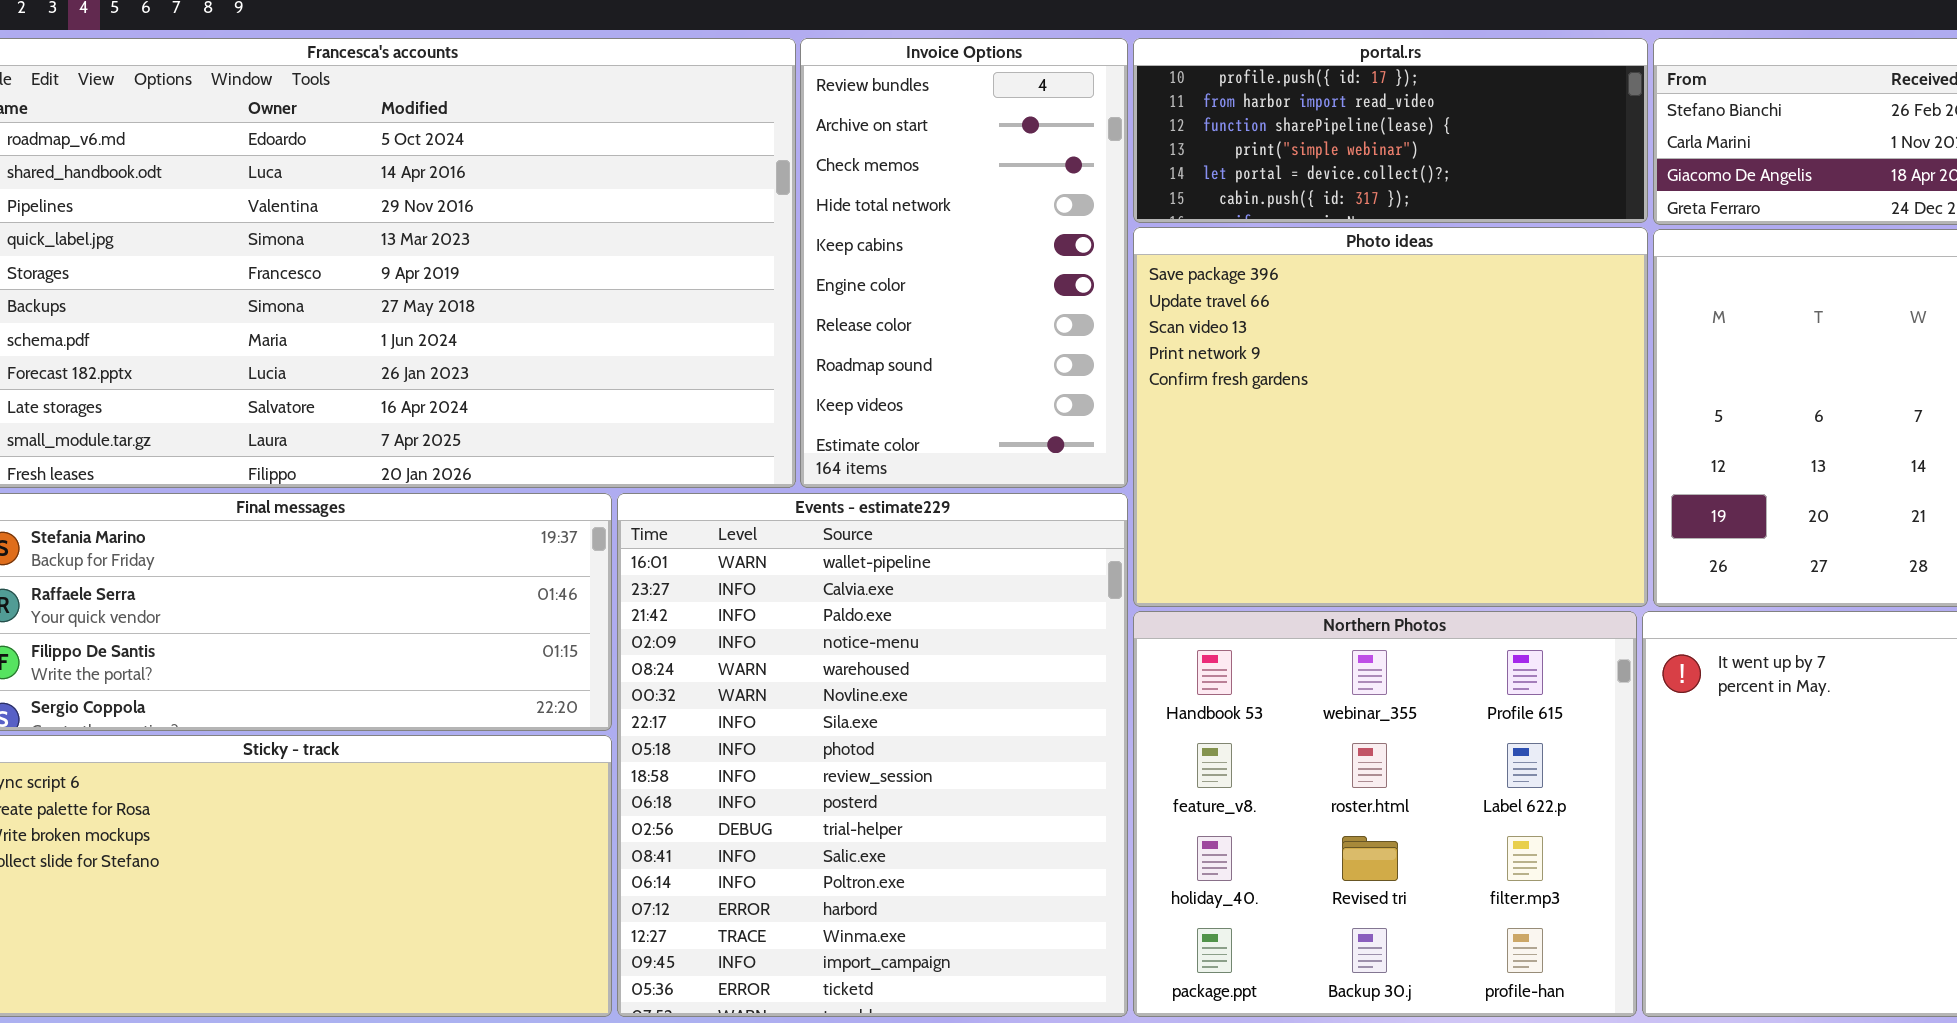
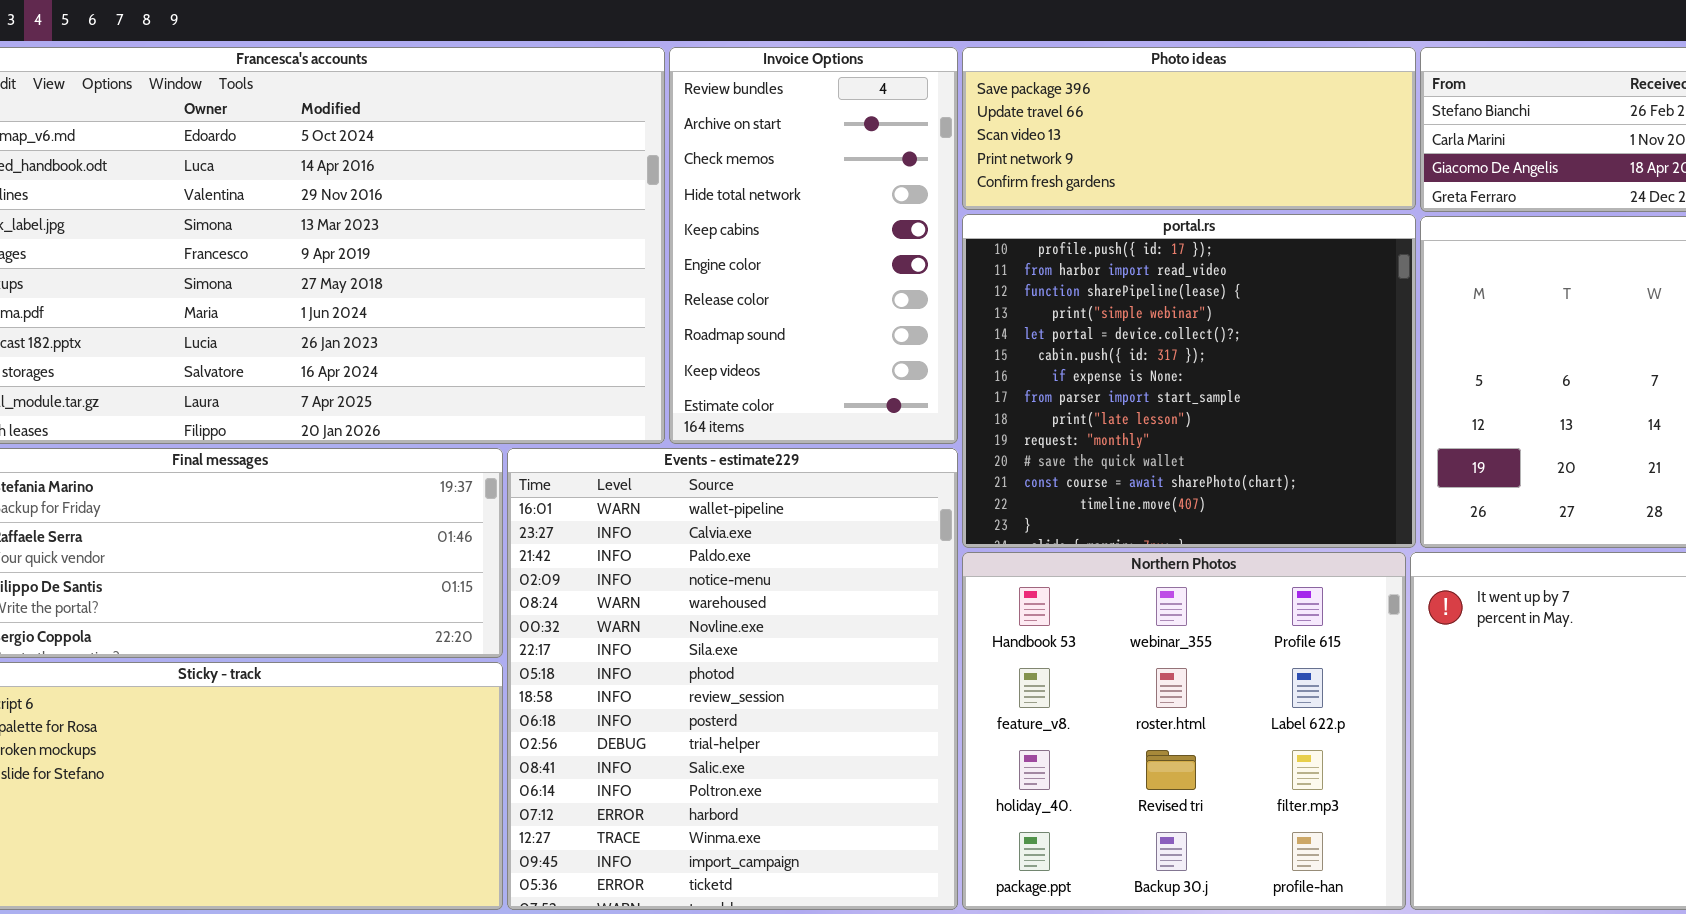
portal.rs: [1133,38,1648,223] -> [962,214,1416,548], moved, resized
Photo ideas: [1133,227,1648,607] -> [962,47,1416,210], moved, resized

